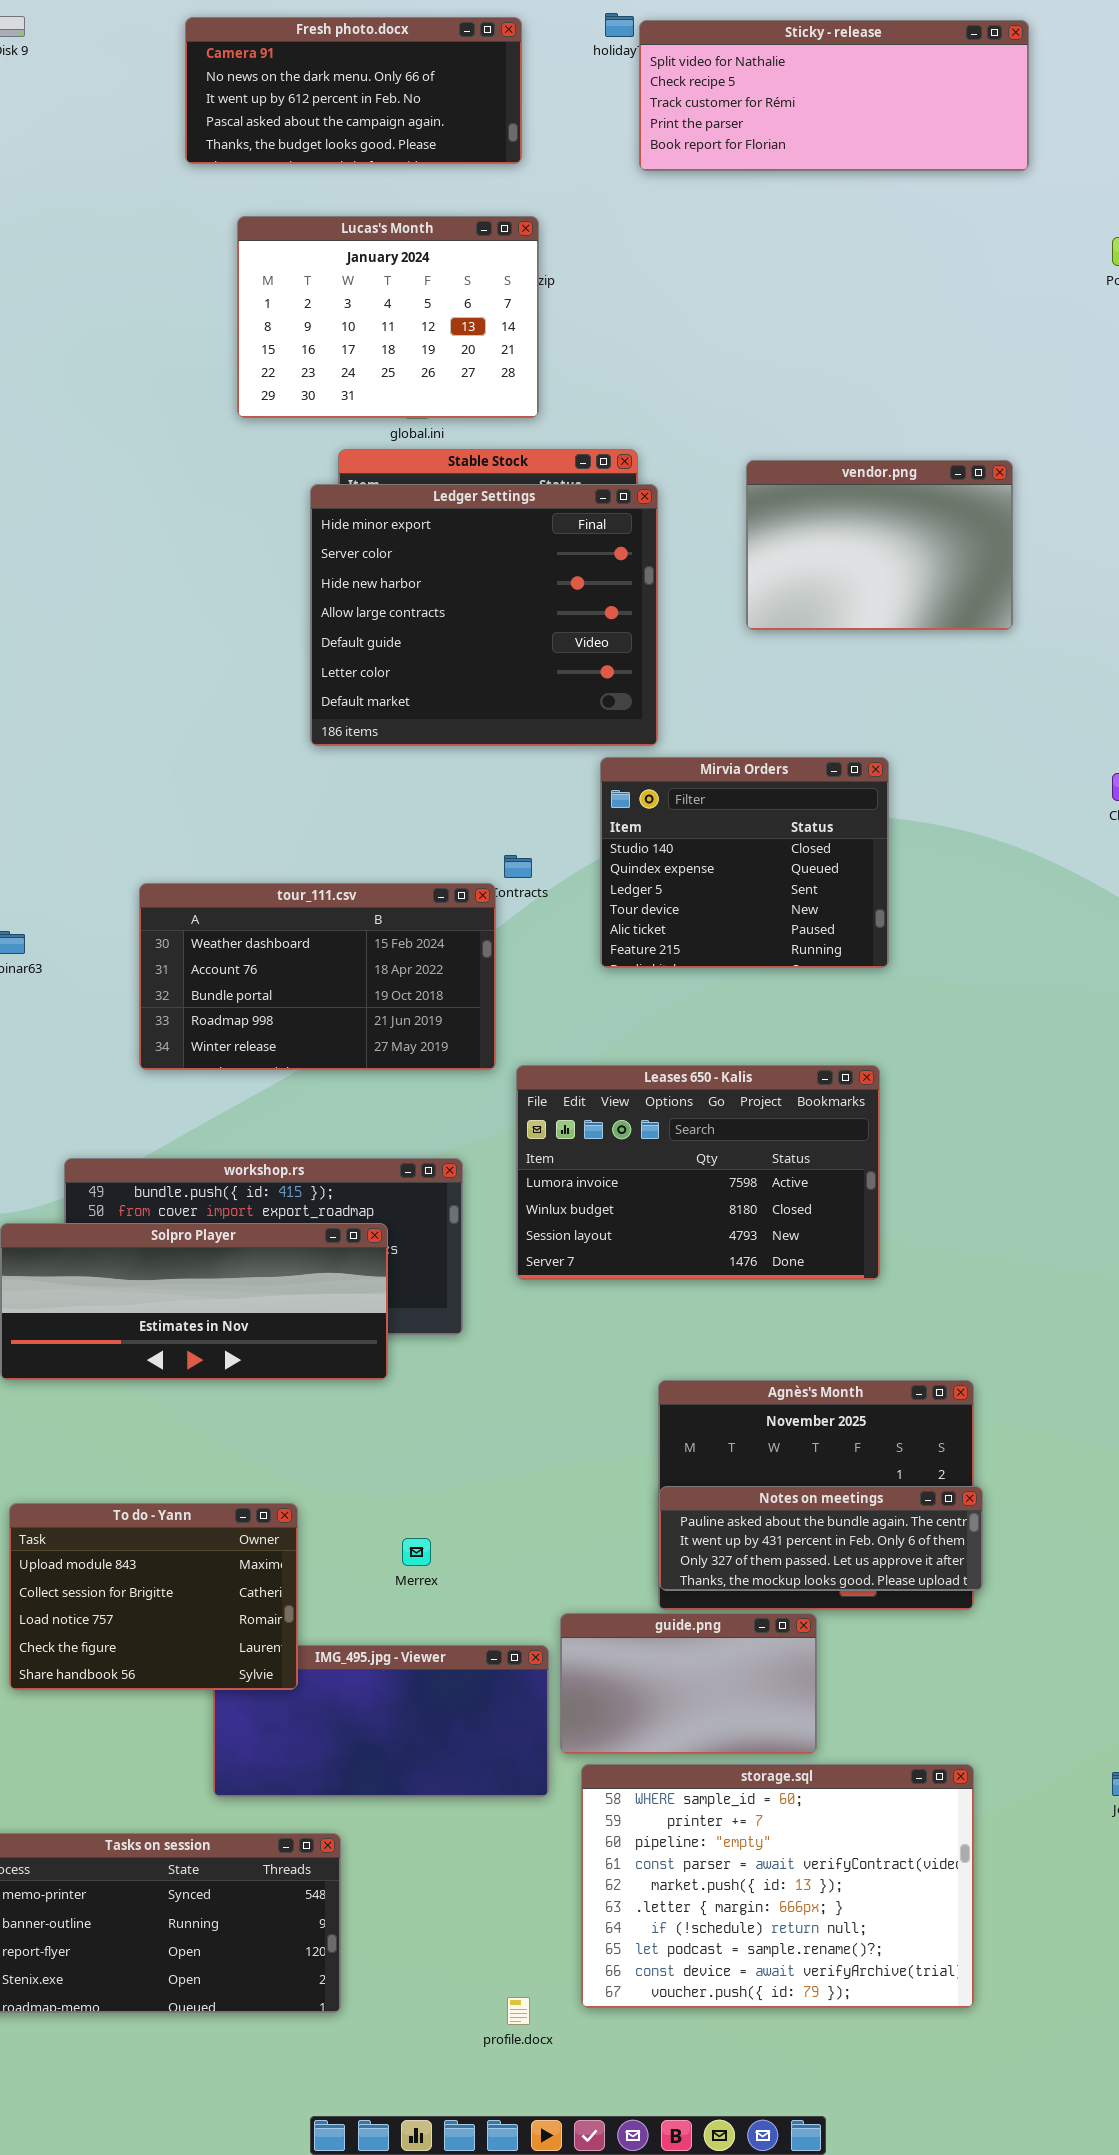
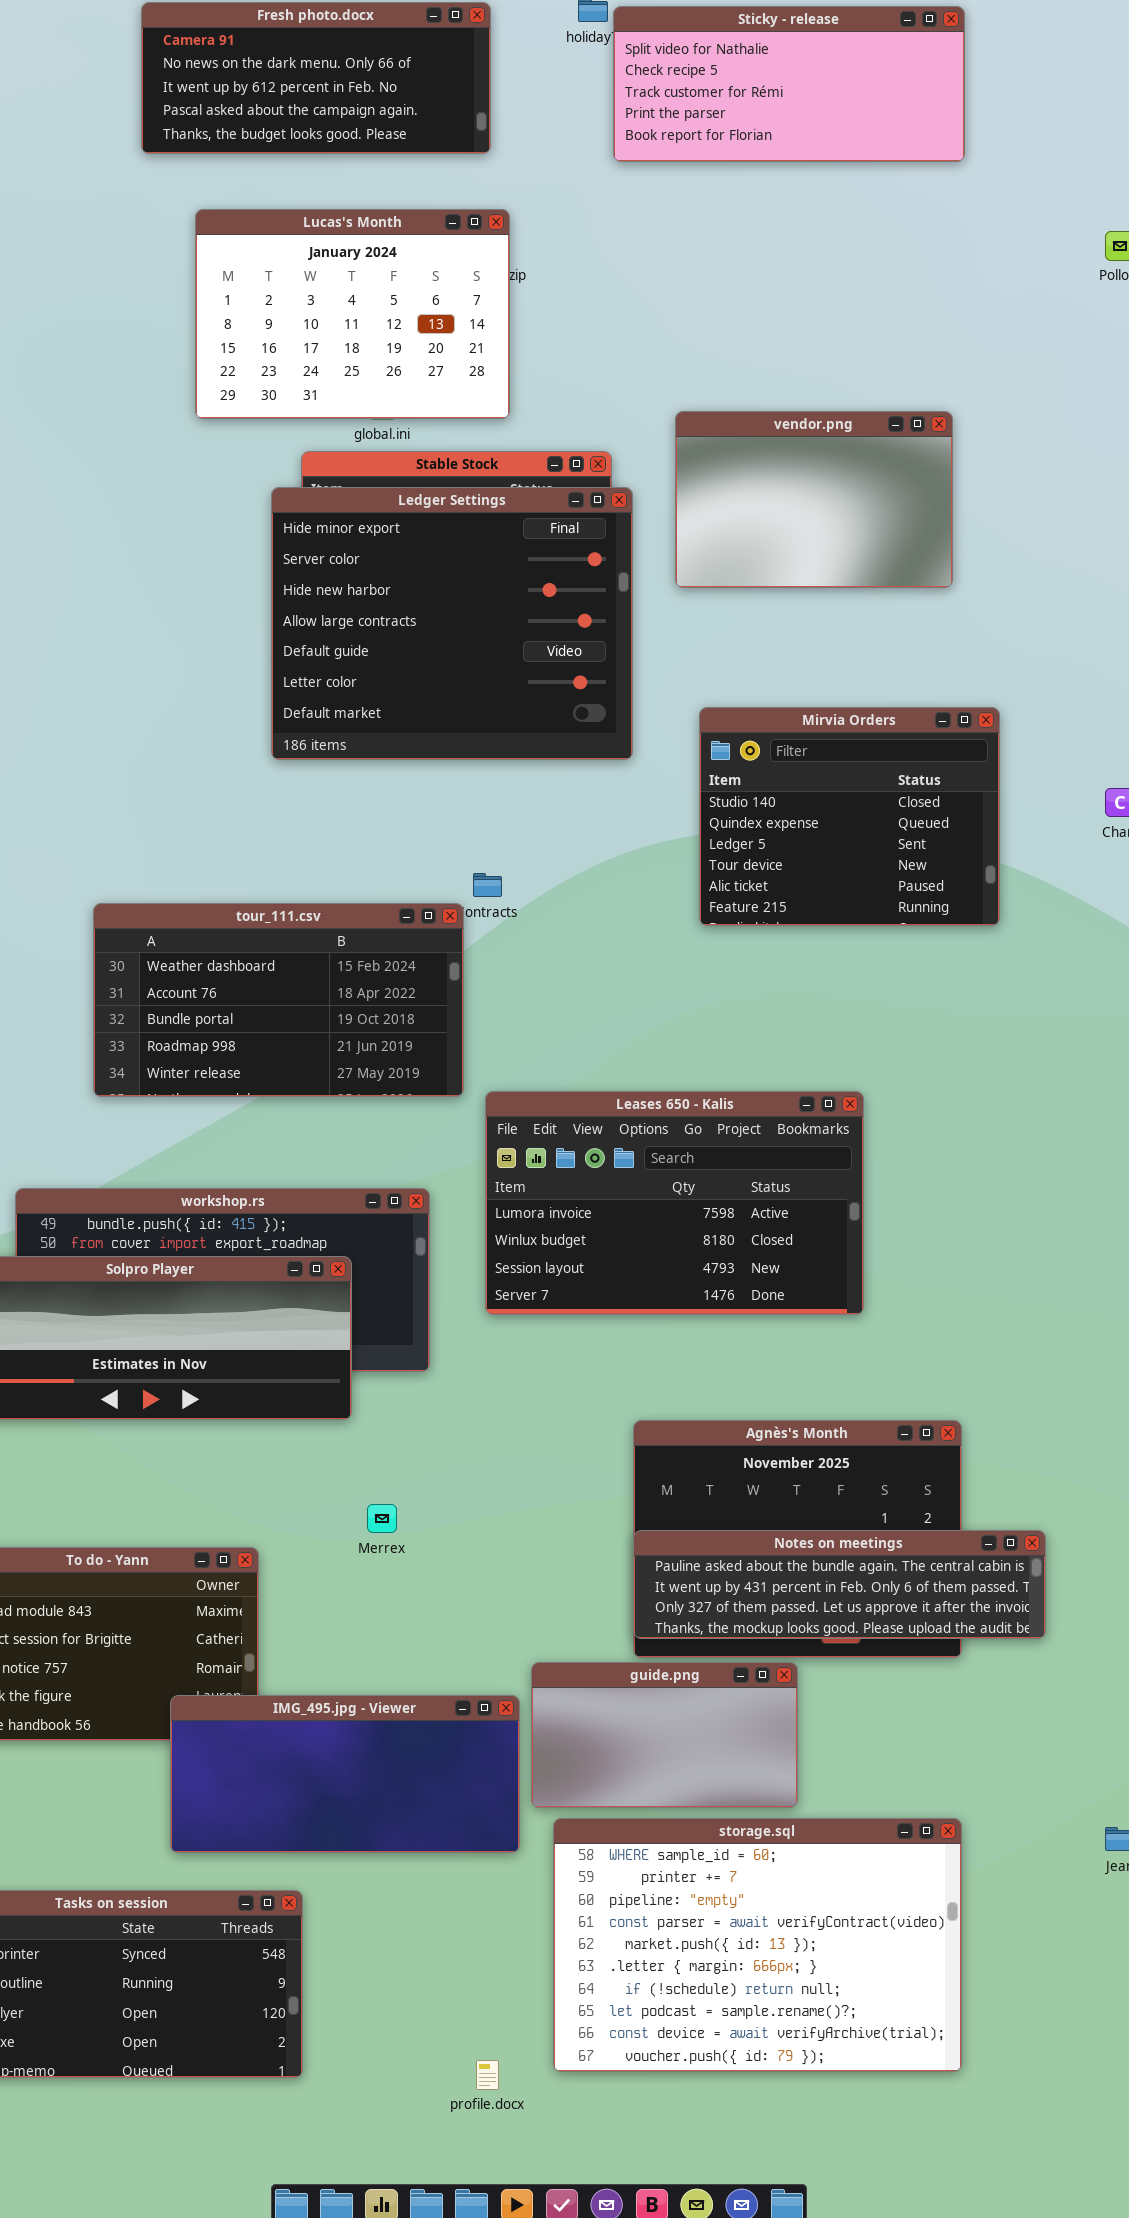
Sticky - release: [639,20,1029,171] -> [613,6,965,162], resized
vendor.png: [746,460,1013,630] -> [675,411,953,588], moved
Mirvia Orders: [600,757,889,968] -> [699,707,1000,926], moved
Notes on meetings: [659,1486,983,1591] -> [633,1530,1046,1639], resized
Merrex: [402,1538,431,1566] -> [367,1504,397,1533], moved
IMG_495.jpg - Viewer: [213,1645,549,1797] -> [170,1695,520,1853], raised

